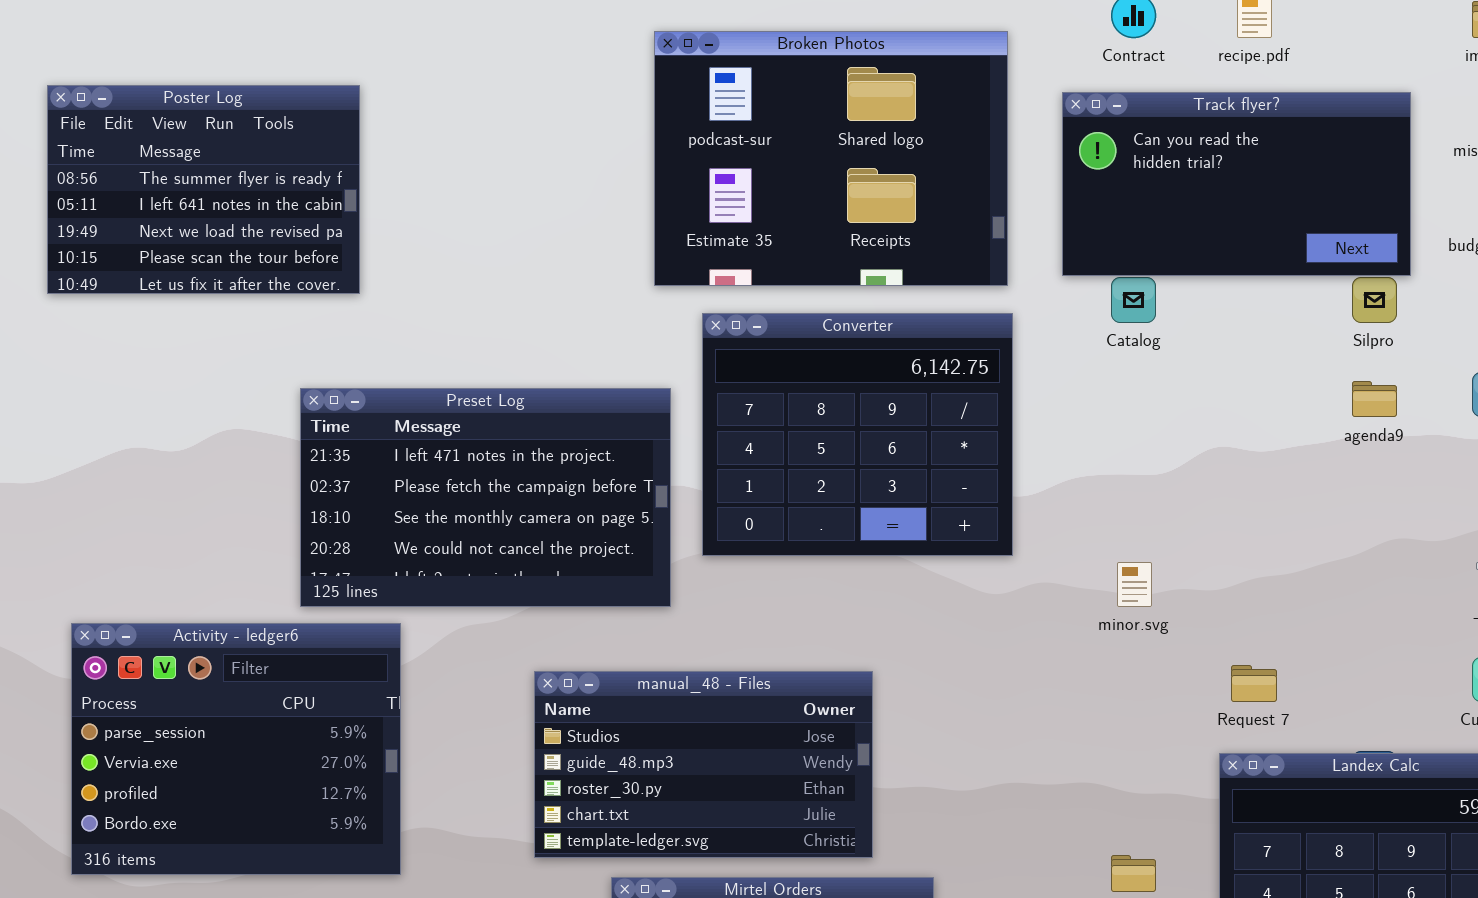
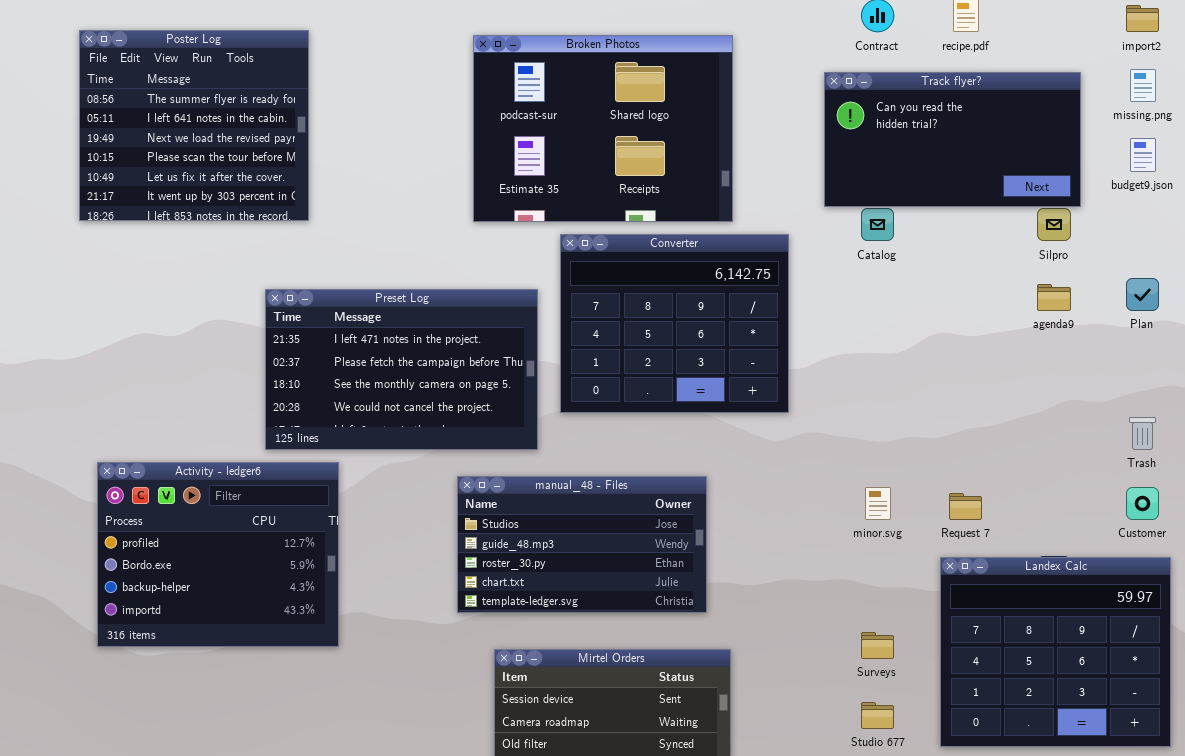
Broken Photos: [654,31,1008,286] -> [473,35,733,222], moved
Poster Log: [47,85,360,294] -> [79,30,309,221], resized
minor.svg: [1117,562,1152,607] -> [865,487,891,520], moved
Activity - ledger6: [71,623,401,875] -> [97,462,339,647], scrolled down 2 rows
manual_48 - Files: [534,671,873,858] -> [457,476,707,613], moved

